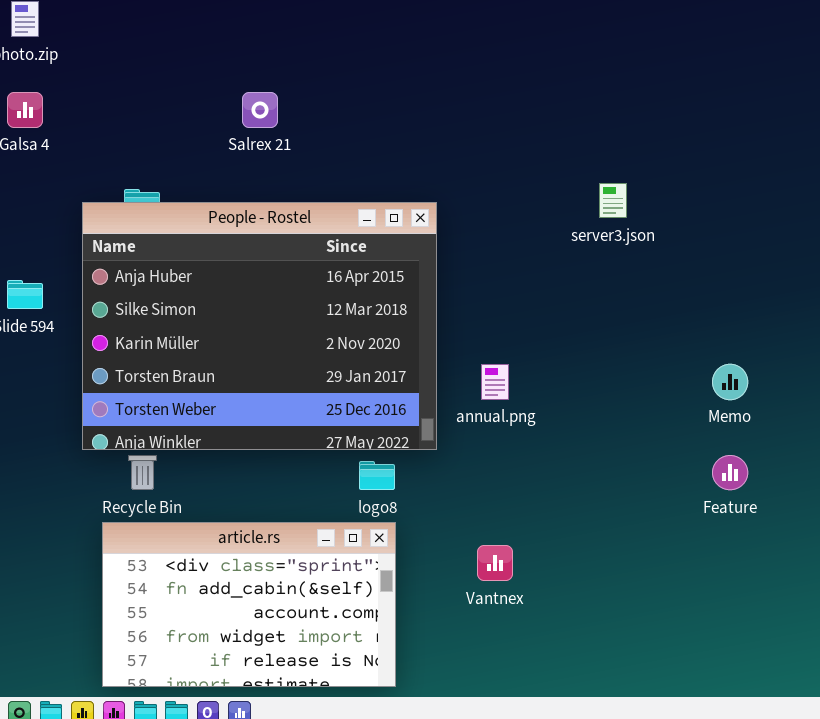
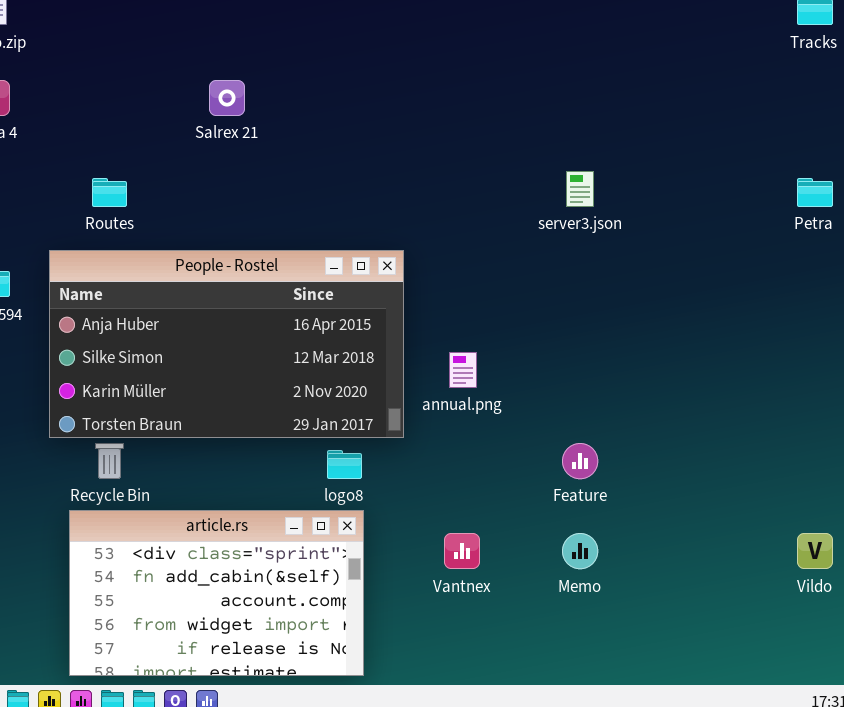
People - Rostel: [82,202,437,450] -> [49,250,404,438], resized
Memo: [712,364,748,400] -> [562,533,598,569], moved
Feature: [712,455,748,490] -> [562,443,598,479], moved

